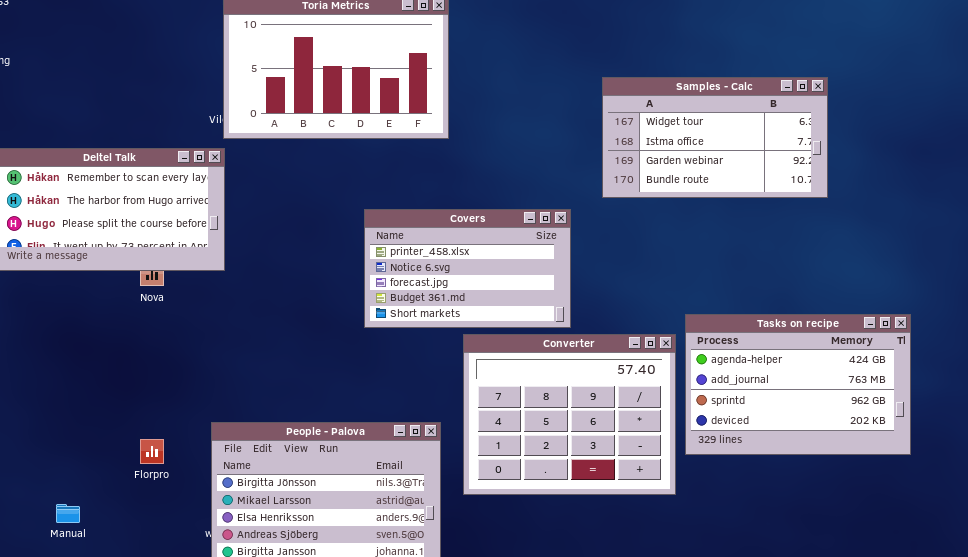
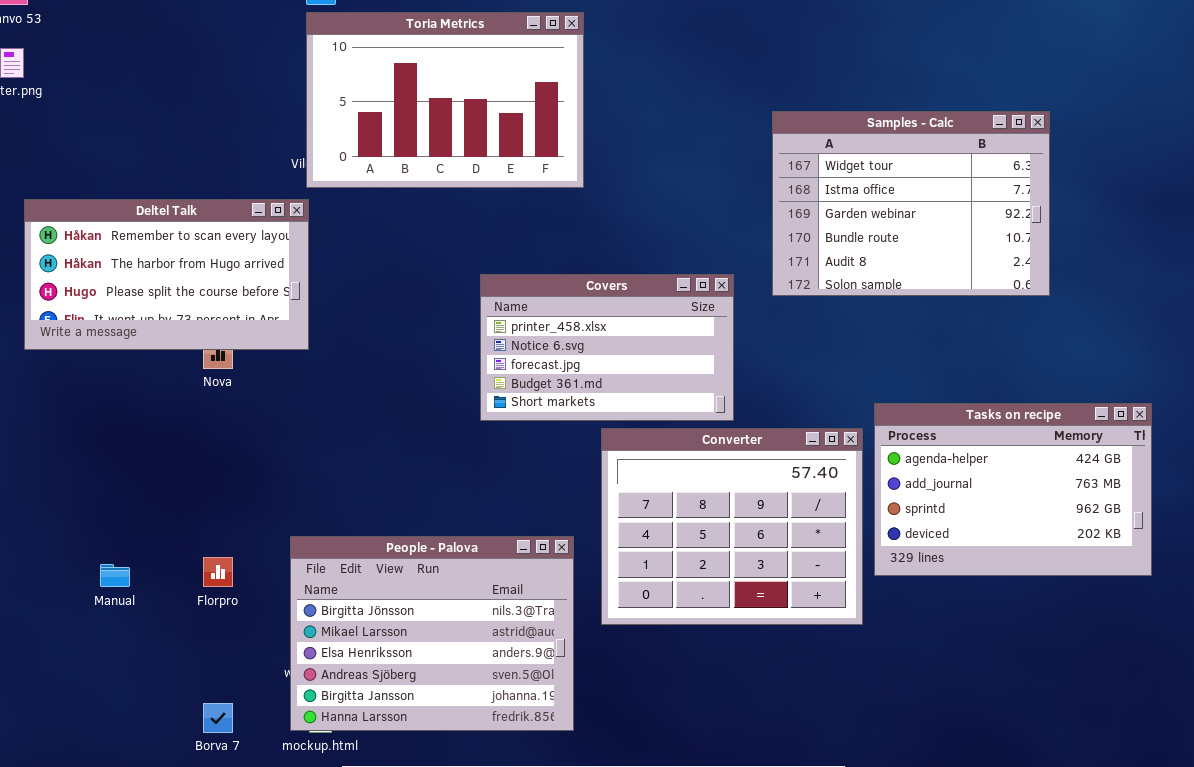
Samples - Calc: [602,77,828,198] -> [772,111,1050,296], resized
Manual: [56,504,80,523] -> [100,564,130,587], moved

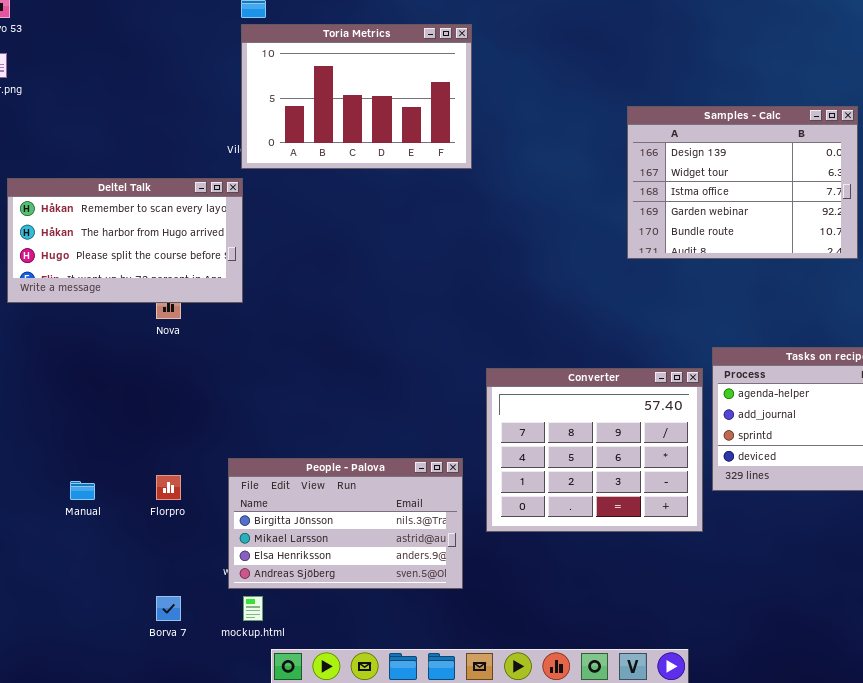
Samples - Calc: [772,111,1050,296] -> [627,106,858,259], scrolled up 1 row
Covers: [480,274,734,421] -> none, closed
People - Palova: [290,536,574,731] -> [228,458,463,589], resized

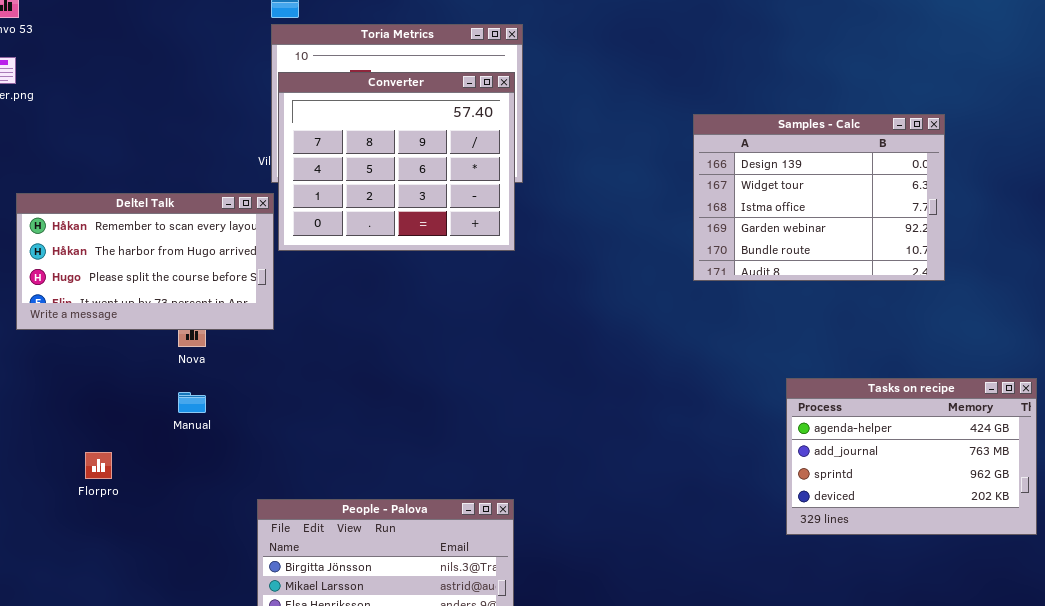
Converter: [486,368,703,532] -> [278,72,515,251], moved
Florpro: [156,475,181,500] -> [85,452,112,479], moved
Manual: [70,481,95,500] -> [178,392,206,413], moved

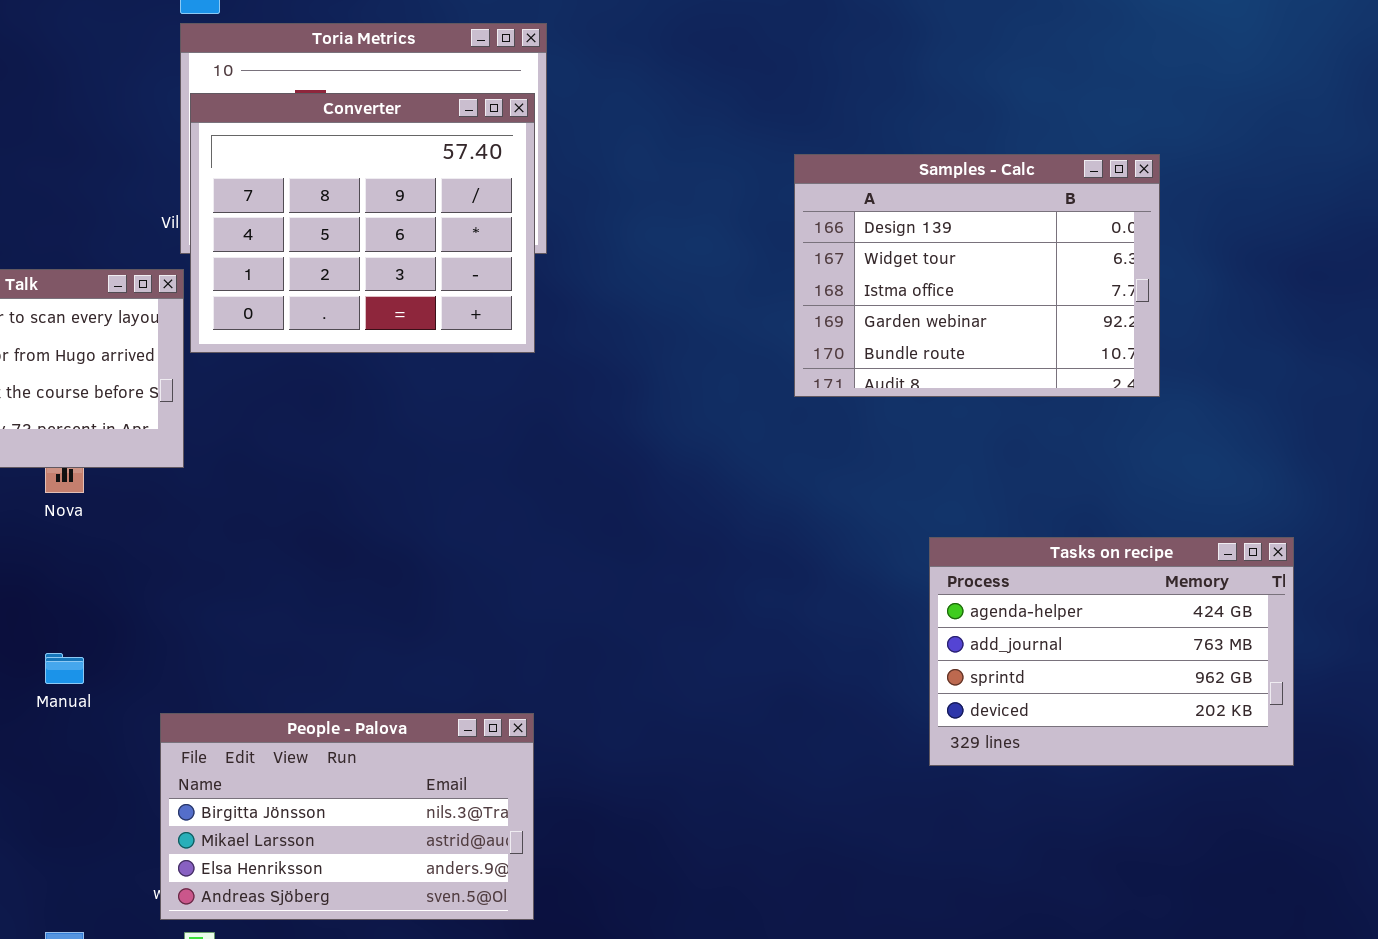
Manual: [178,392,206,413] -> [45,653,84,684], moved

